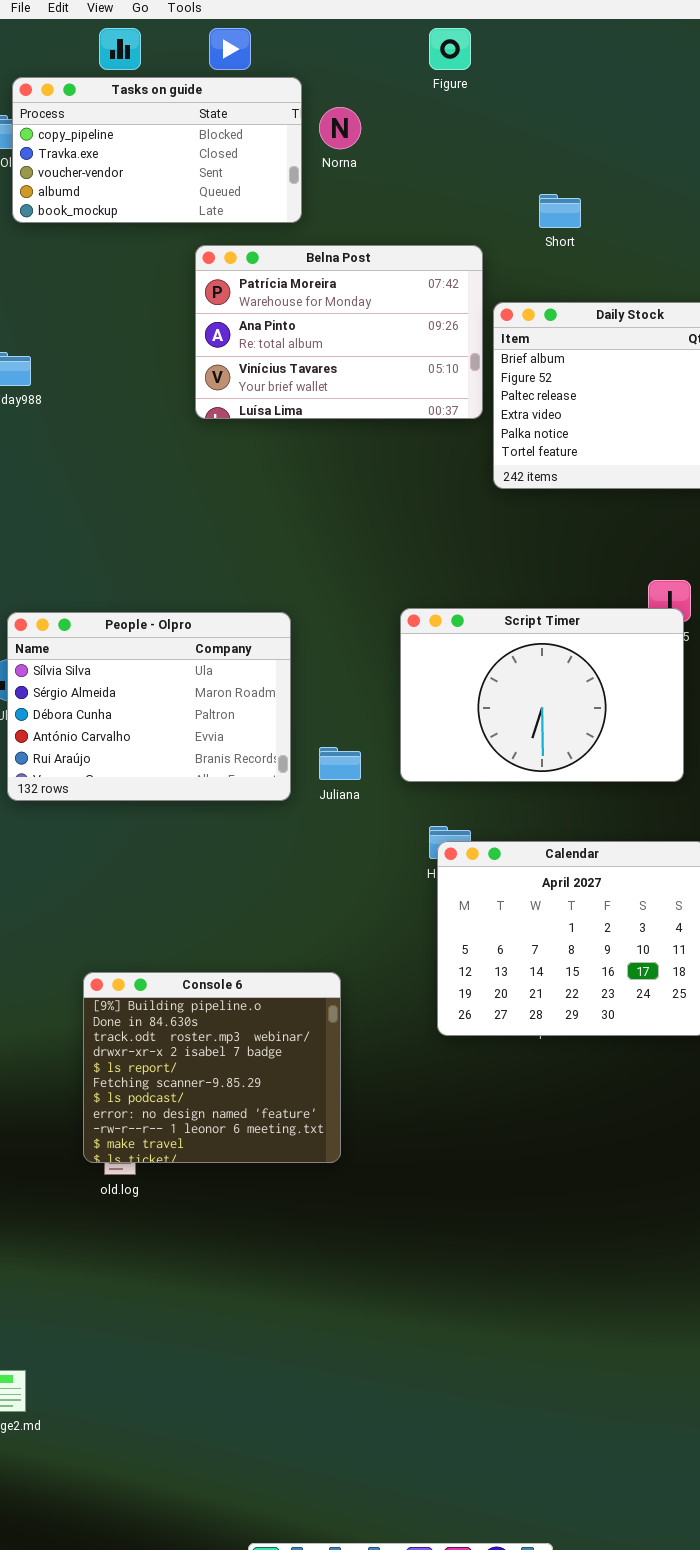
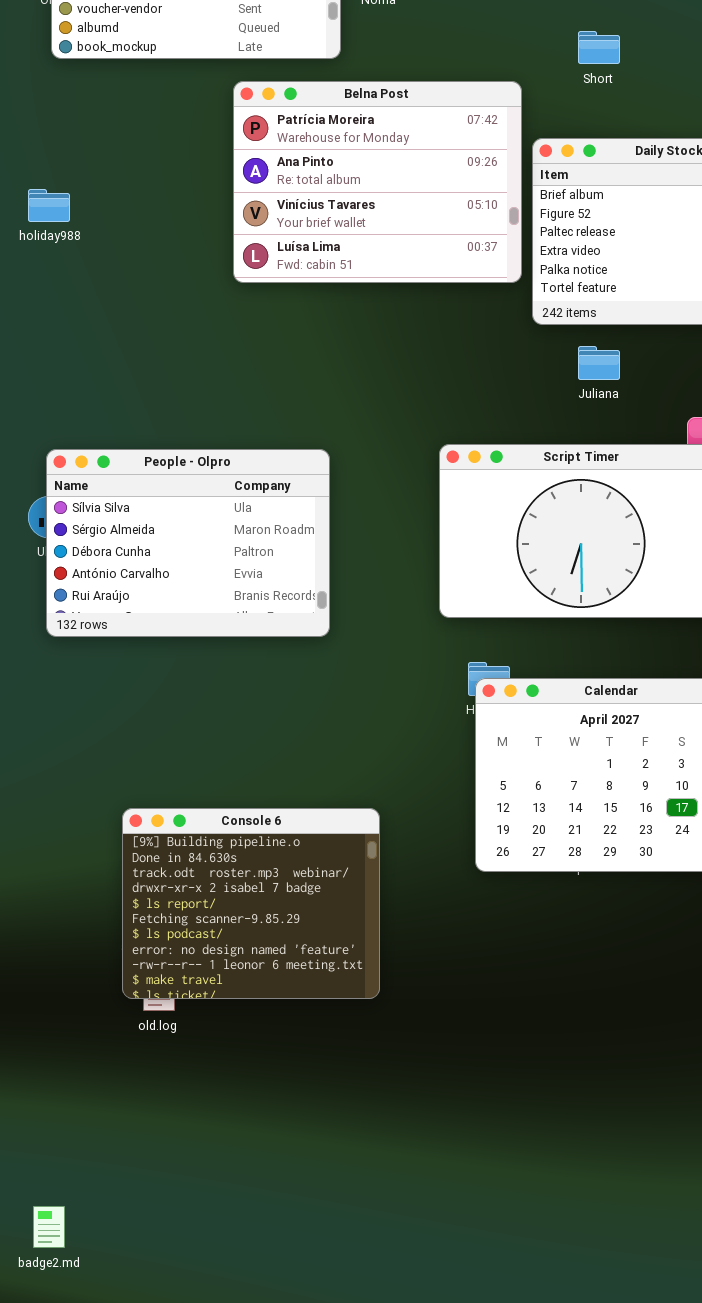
Belna Post: [195,245,483,419] -> [233,81,522,283], resized
Juliana: [319,747,361,780] -> [578,346,620,380], moved

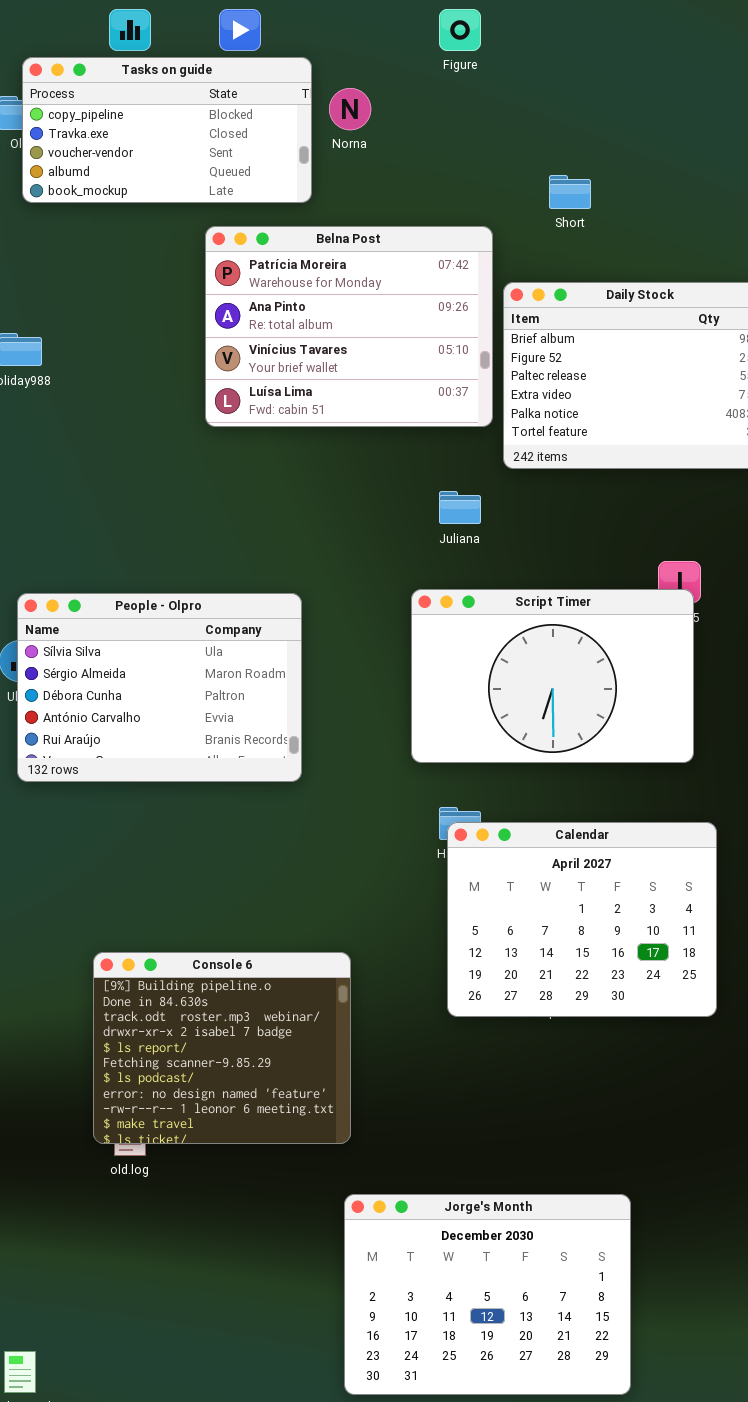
Juliana: [578,346,620,380] -> [439,491,481,524], moved
Jorge's Month: none -> [344,1194,631,1395], opened

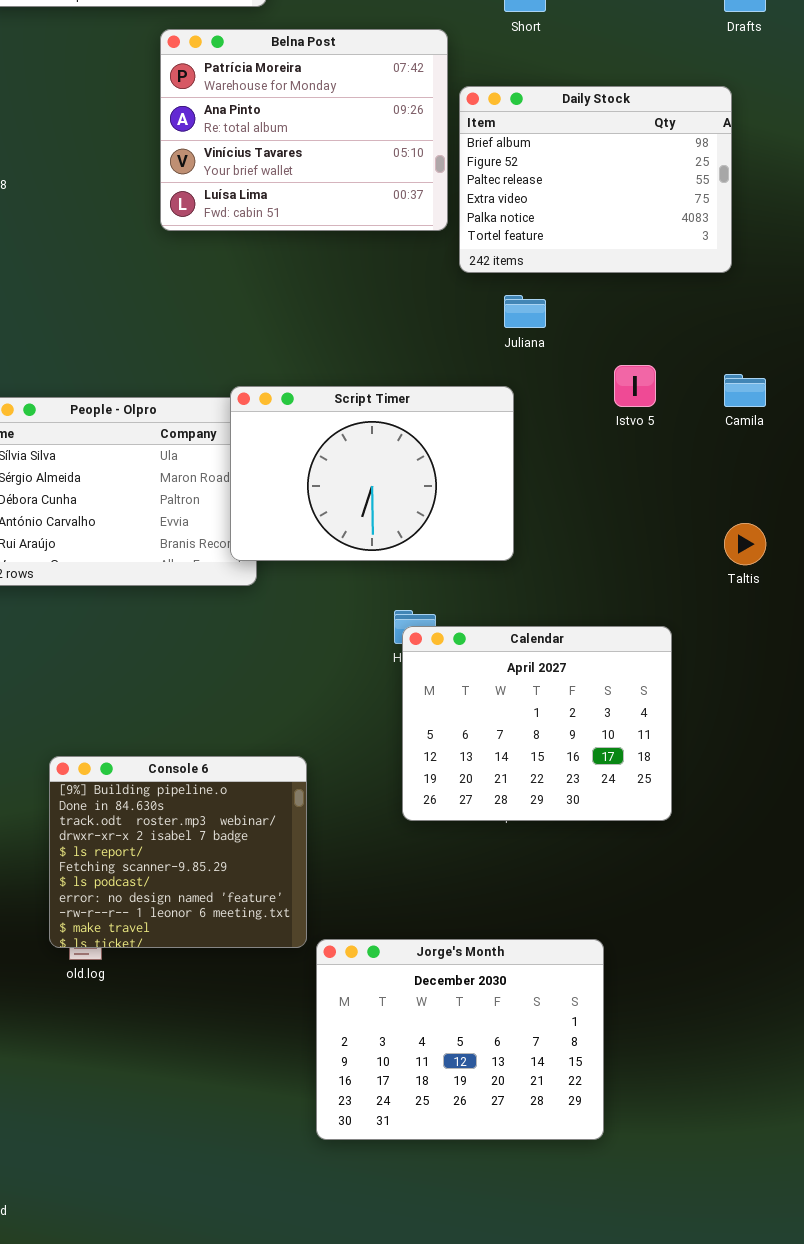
Juliana: [439,491,481,524] -> [504,295,546,328], moved
Script Timer: [411,589,694,763] -> [230,386,514,561], moved
Jorge's Month: [344,1194,631,1395] -> [316,939,604,1140], moved

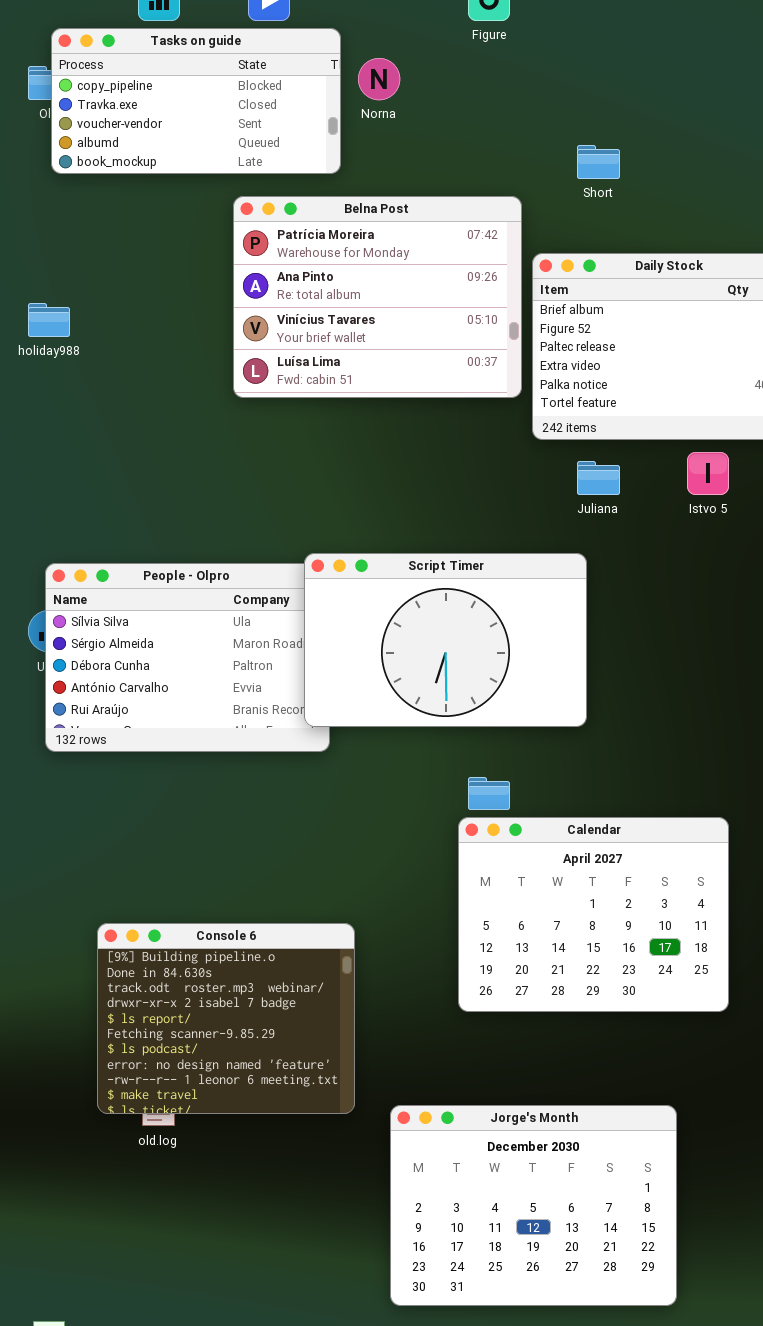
Istvo 5: [614,365,656,407] -> [687,452,729,495], moved
Calendar: [402,626,672,821] -> [458,817,729,1012], moved
Console 6: [49,756,307,948] -> [97,923,355,1114], moved

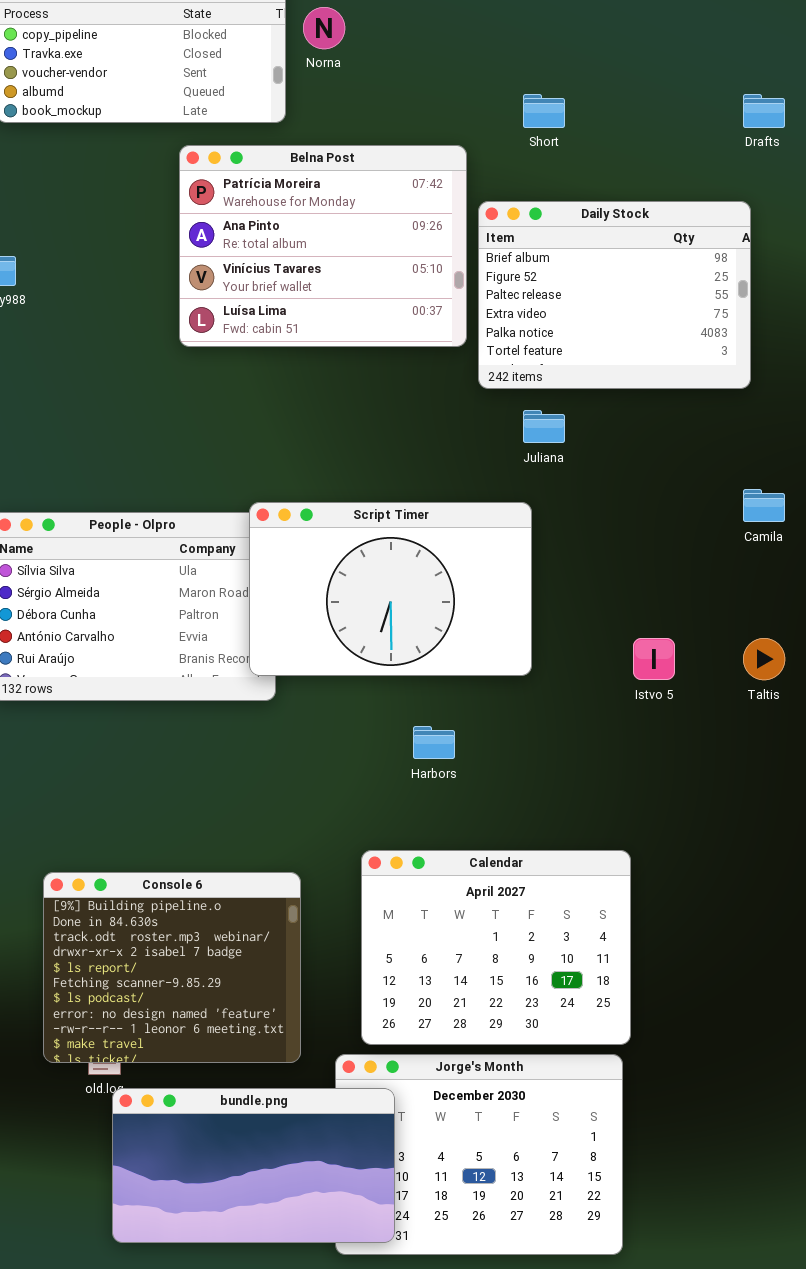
Istvo 5: [687,452,729,495] -> [633,638,675,680], moved
Calendar: [458,817,729,1012] -> [361,850,631,1045], moved
bundle.png: none -> [112,1088,395,1243], opened

